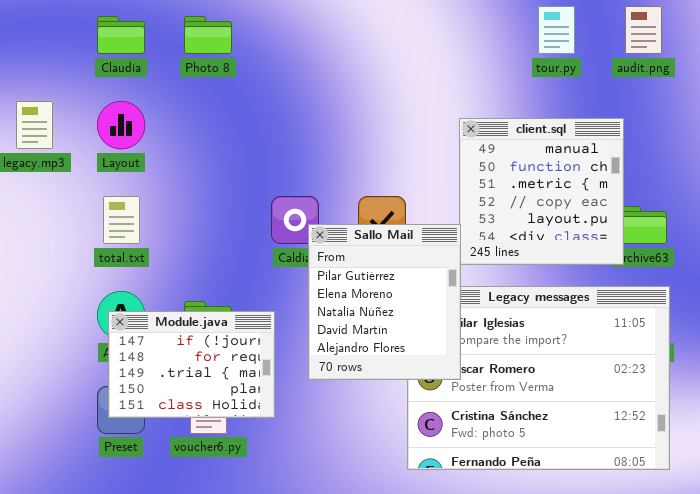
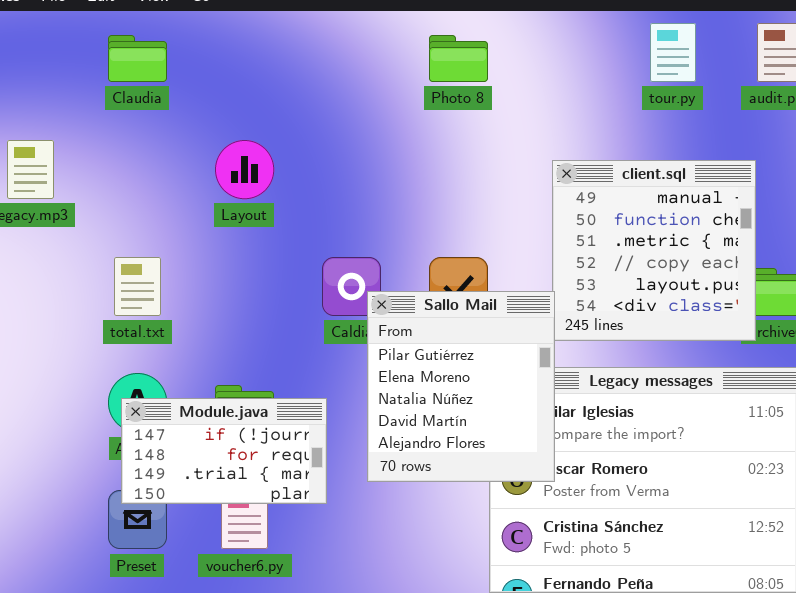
Photo 8: [184,16,232,54] -> [429,35,488,82], moved
Layout: [97,101,145,149] -> [215,140,274,199], moved
Module.java: [108,311,275,418] -> [121,398,327,504], resized

